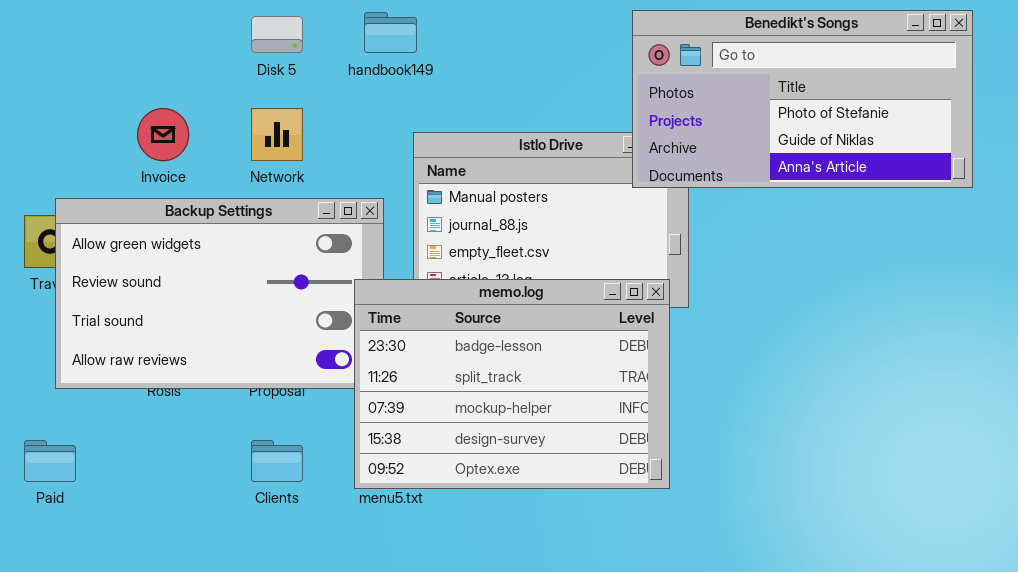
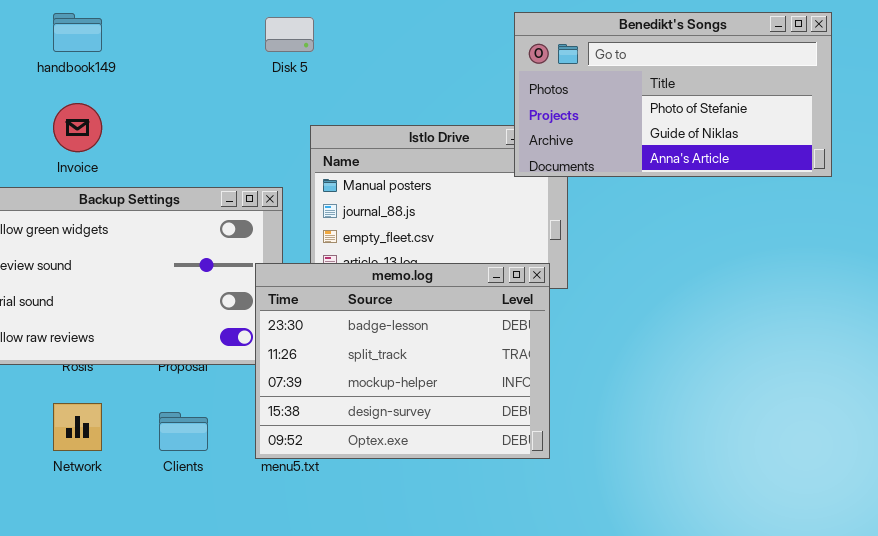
handbook149: [364,12,417,53] -> [53,13,102,52], moved
Disk 5: [251,16,303,53] -> [265,17,314,52], moved
Network: [251,108,303,161] -> [53,403,102,451], moved

